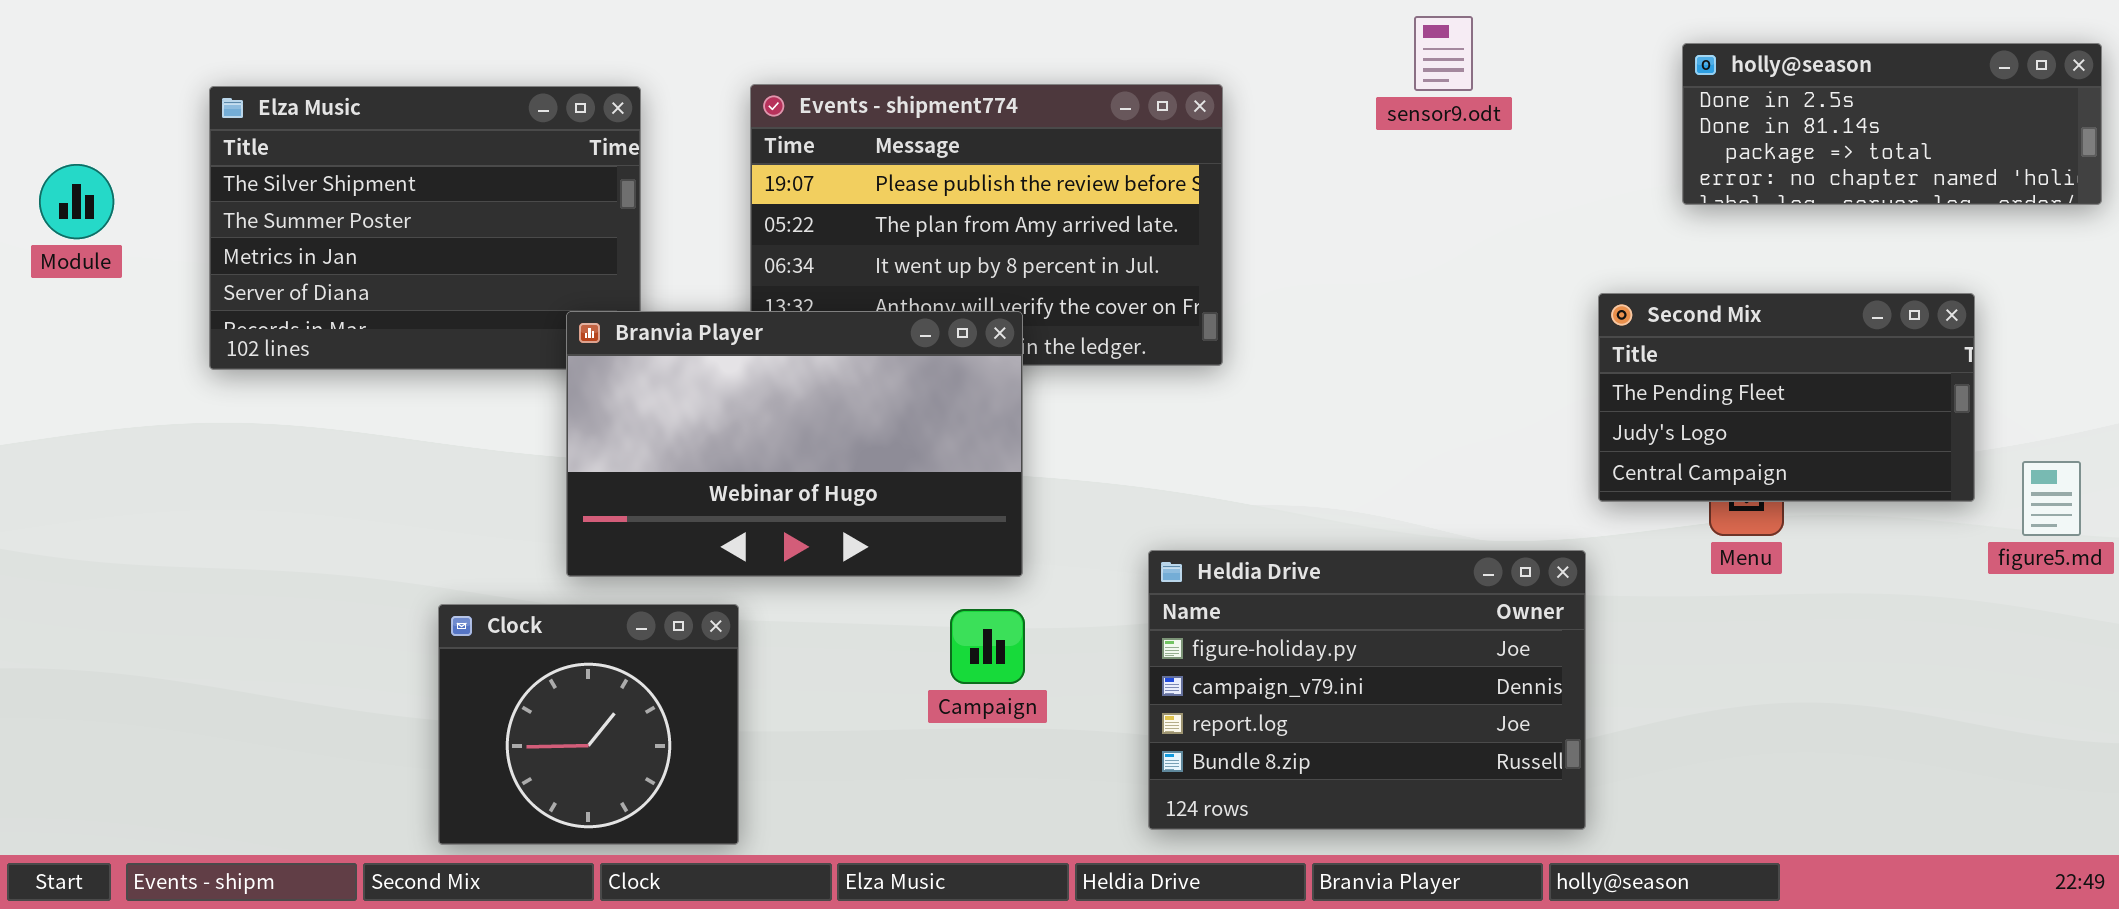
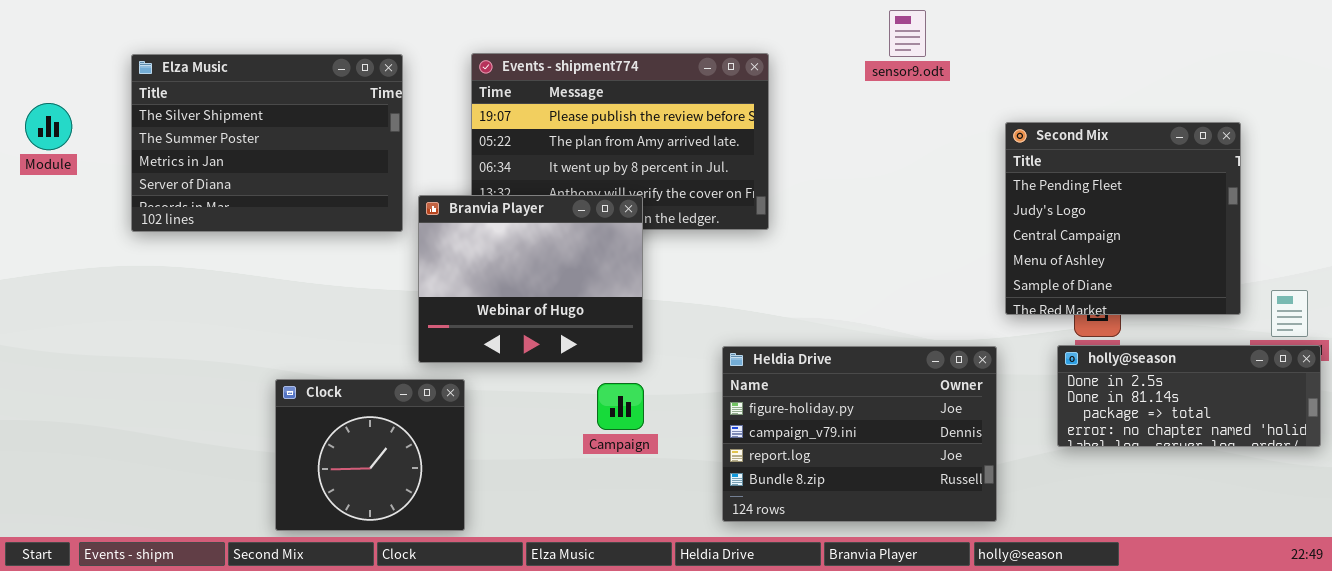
holly@season: [1682,43,2102,205] -> [1057,345,1321,447], moved
Second Mix: [1598,293,1975,502] -> [1005,122,1241,315], resized
Branvia Player: [566,311,1023,577] -> [418,195,643,363], resized

